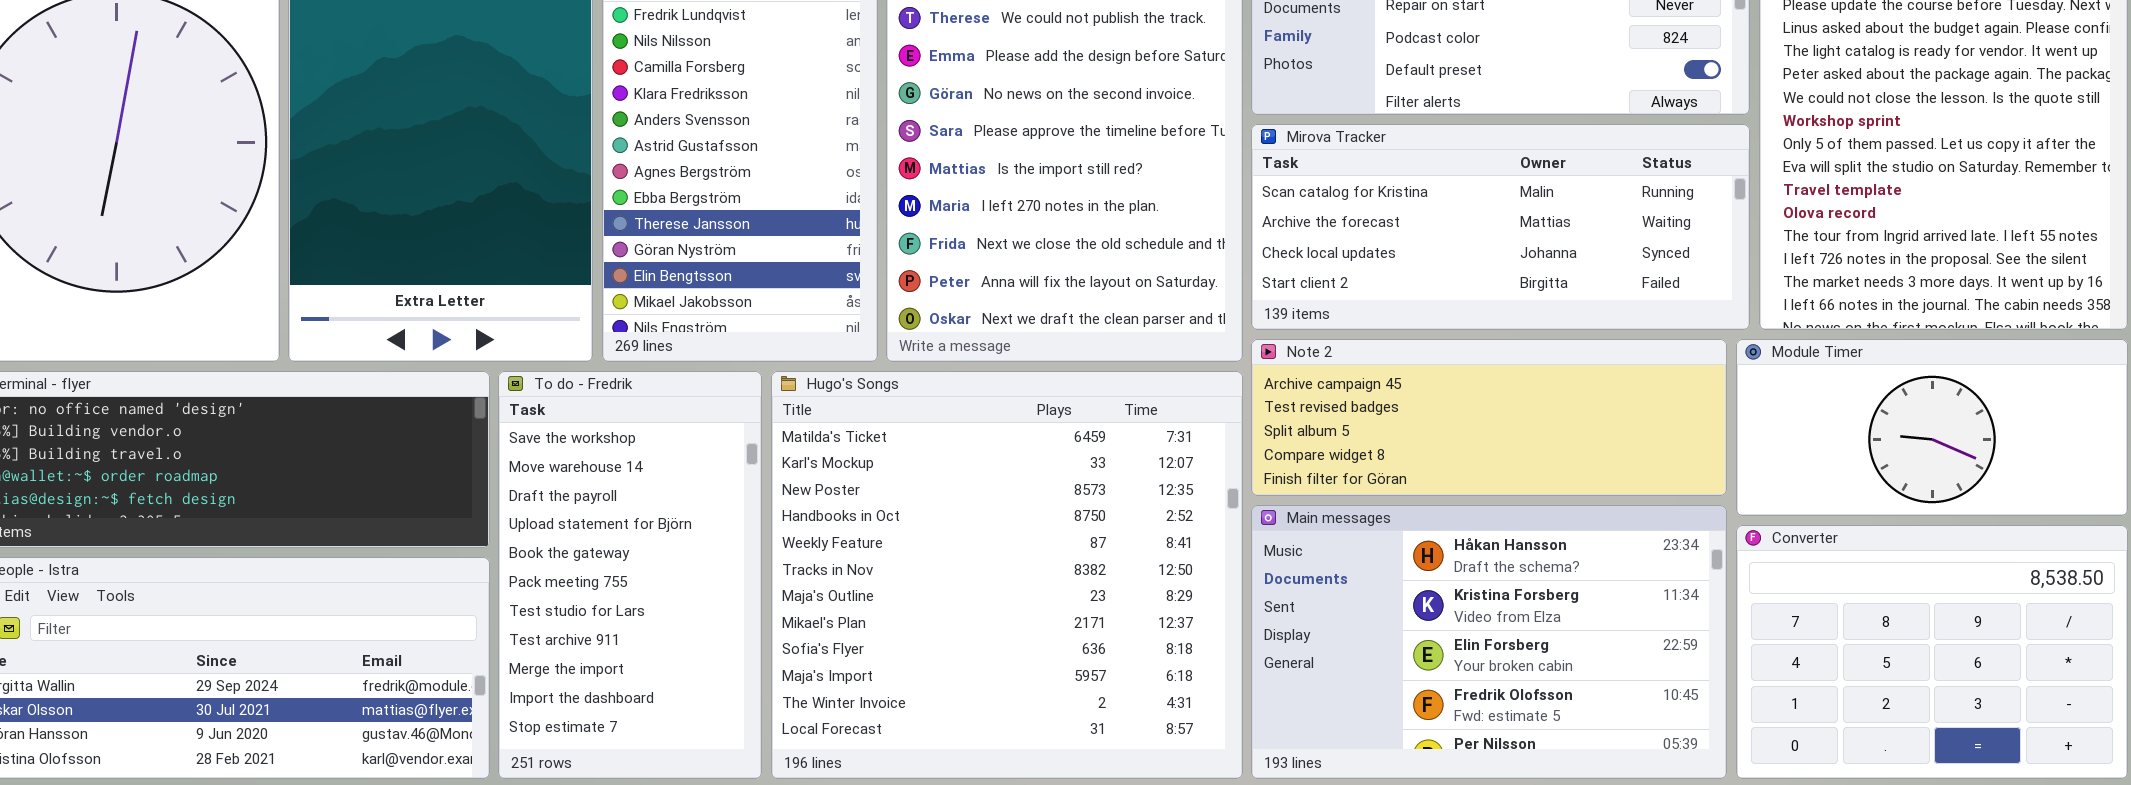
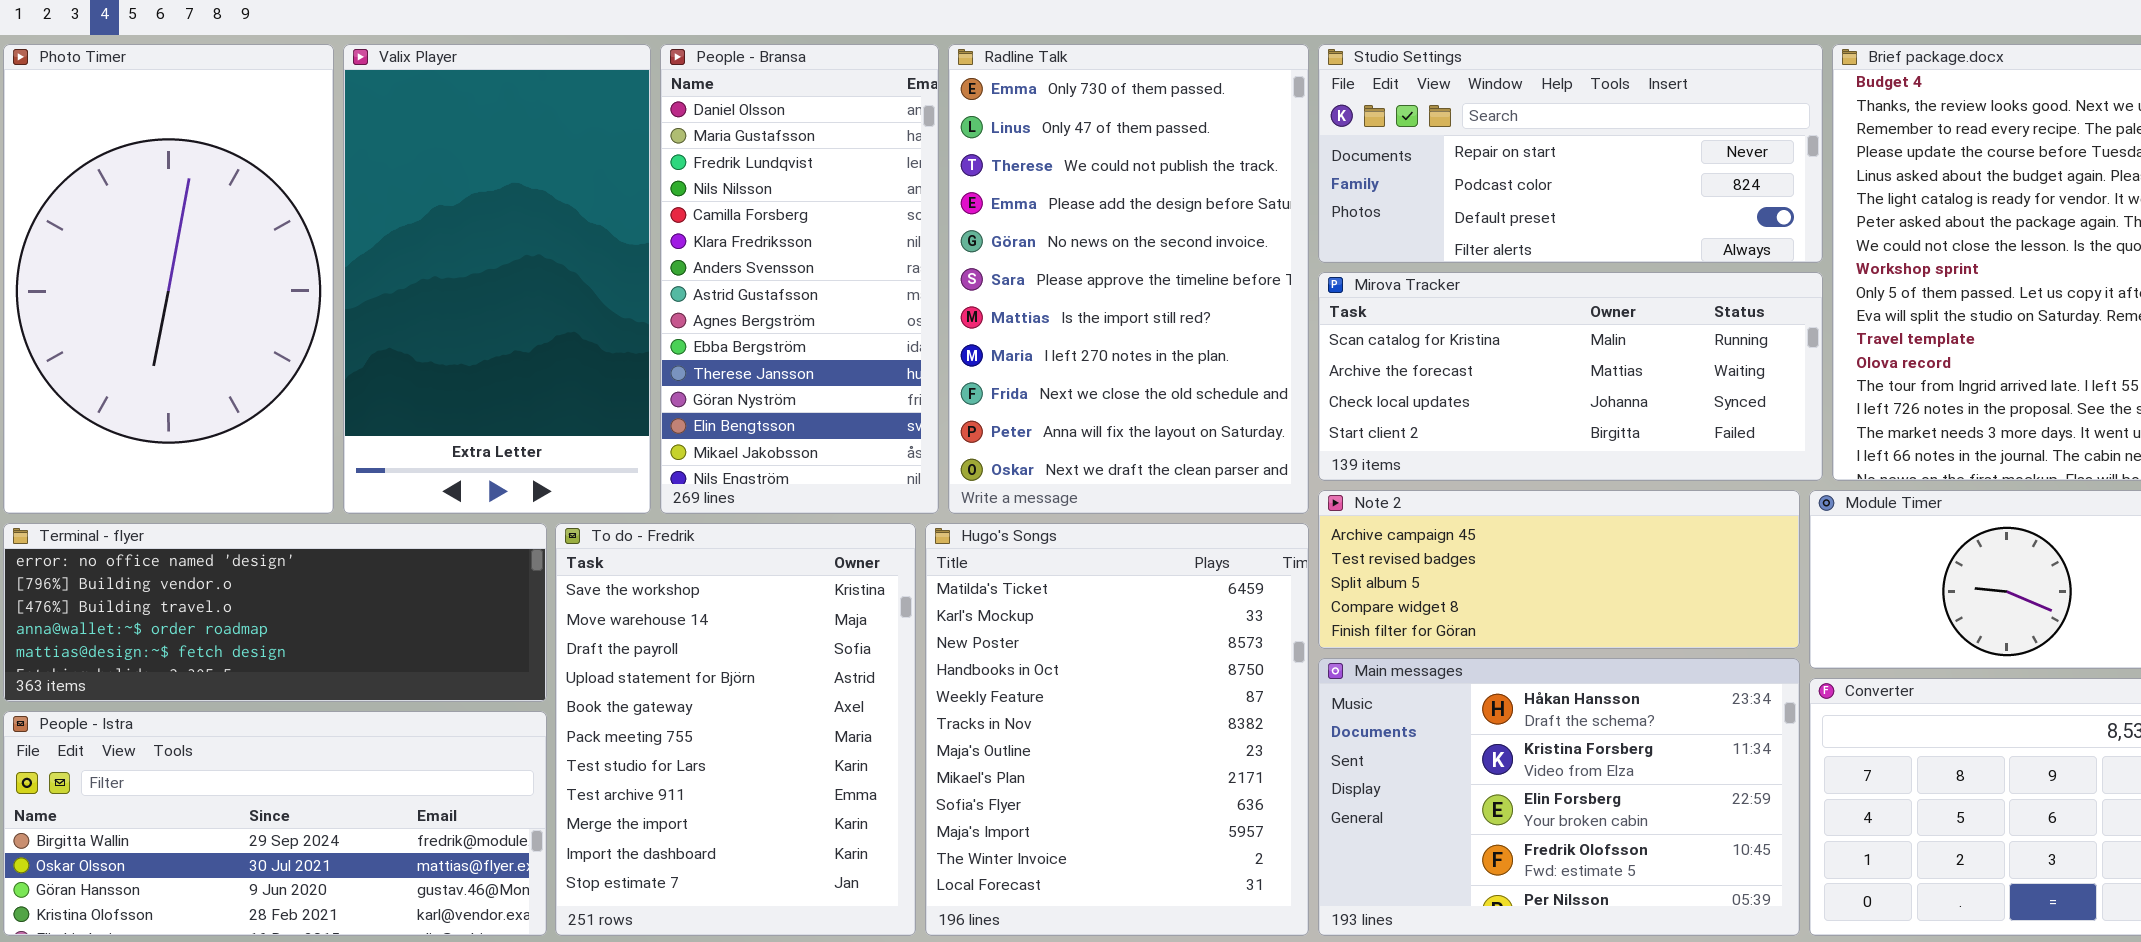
To do - Fredrik: [498,371,762,779] -> [555,523,916,936], resized
Hugo's Songs: [771,371,1243,779] -> [925,523,1309,936], resized

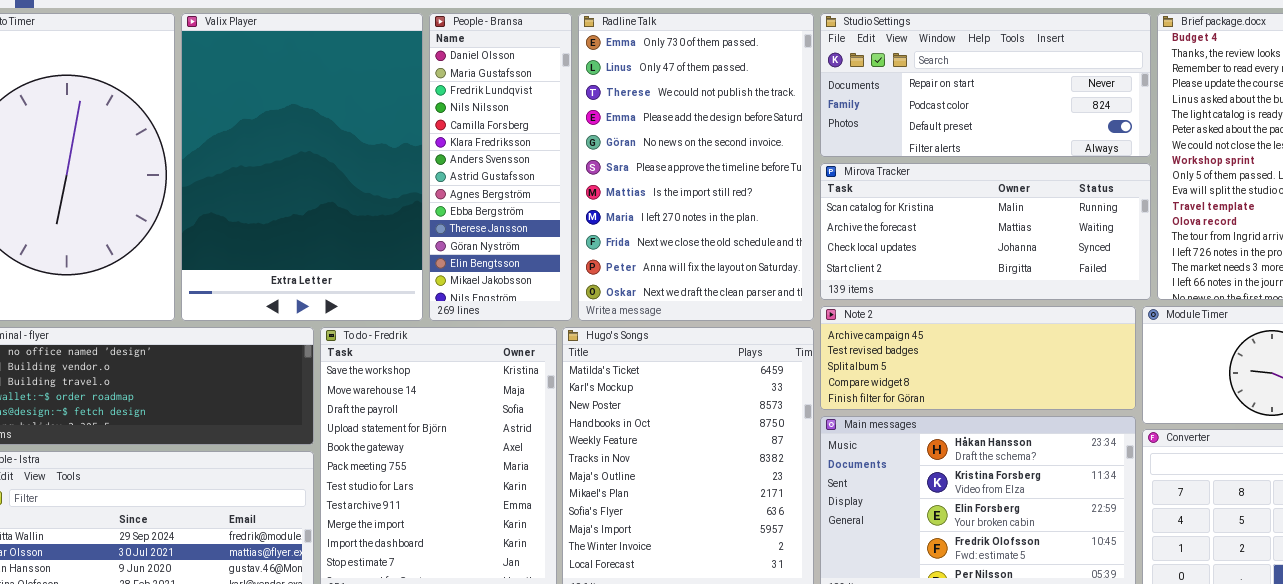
Valix Player: [343,44,651,514] -> [181,13,423,321], resized
People - Bransa: [660,44,939,514] -> [429,13,572,321], resized

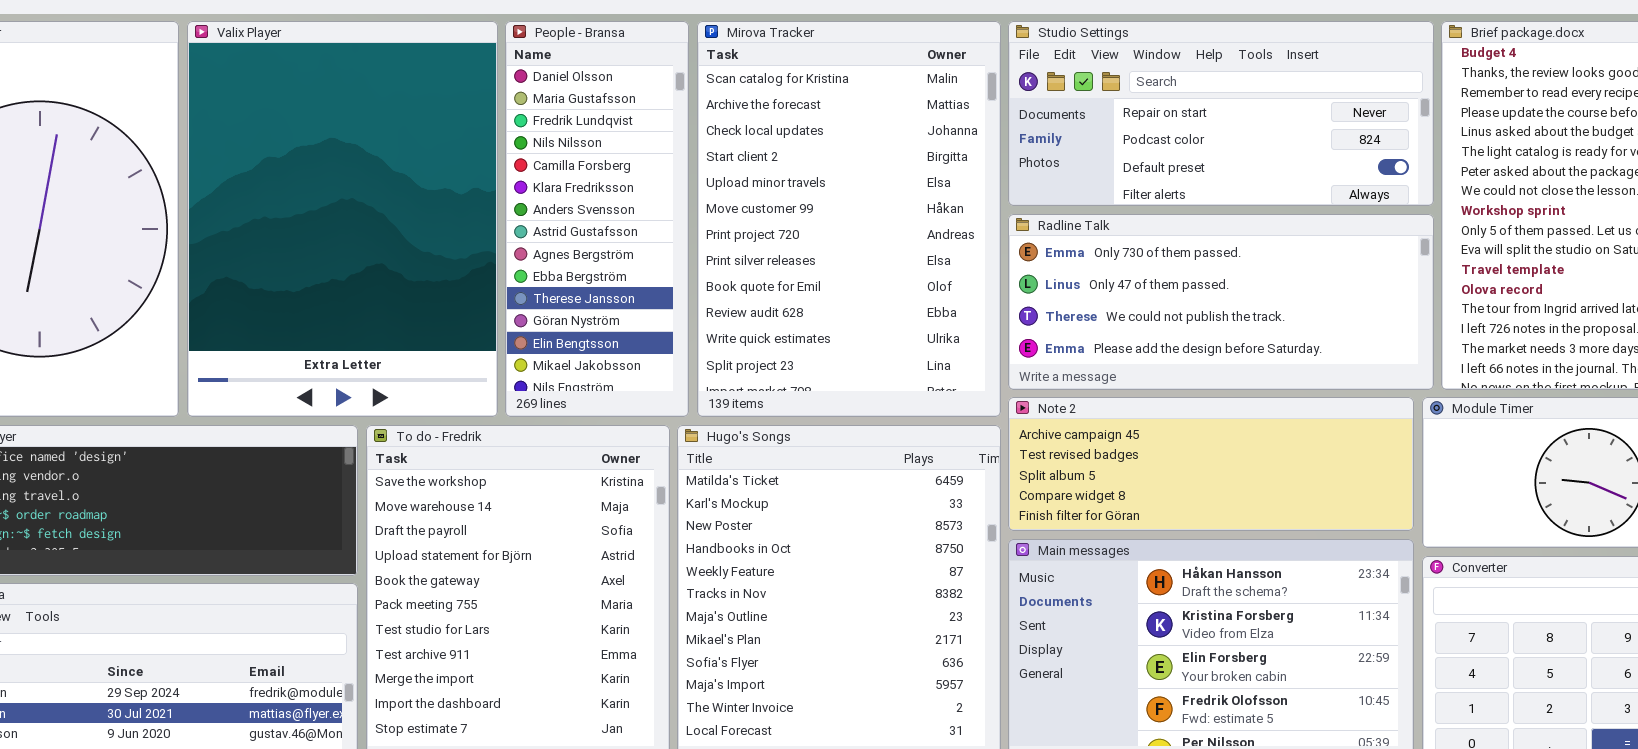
Radline Talk: [578,13,814,321] -> [1008,214,1434,390], moved, resized
Mirova Tracker: [820,163,1151,300] -> [697,21,1001,417], moved, resized

